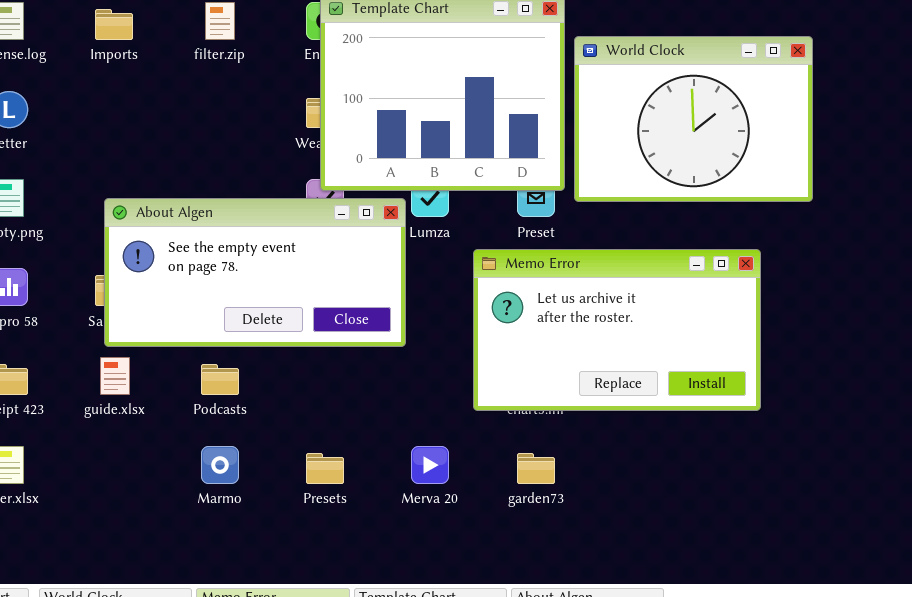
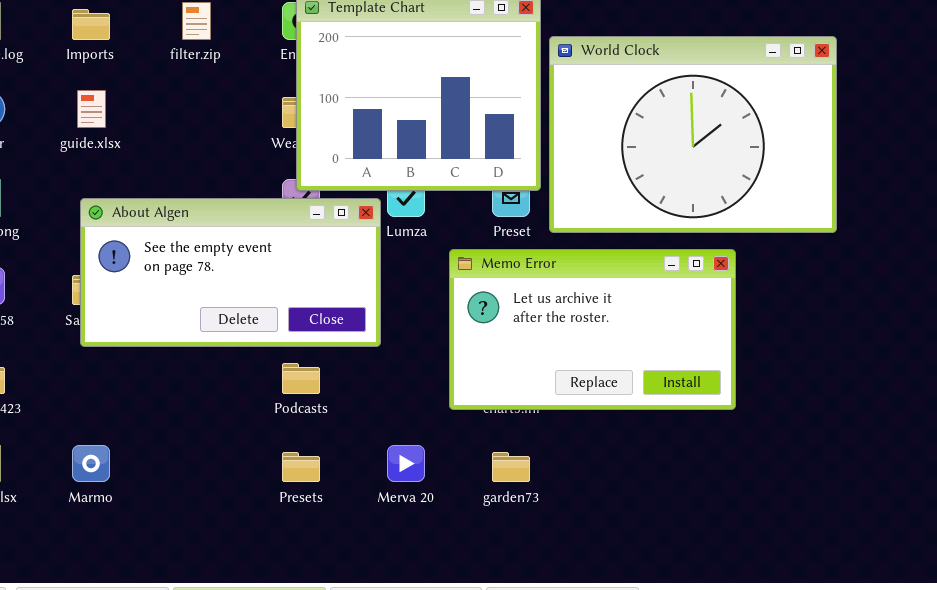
World Clock: [574,36,813,202] -> [549,36,837,233], resized
guide.xlsx: [100,357,130,395] -> [77,90,106,128], moved
Podcasts: [201,364,239,395] -> [282,363,320,394], moved
Marmo: [201,446,239,484] -> [72,445,110,482], moved

